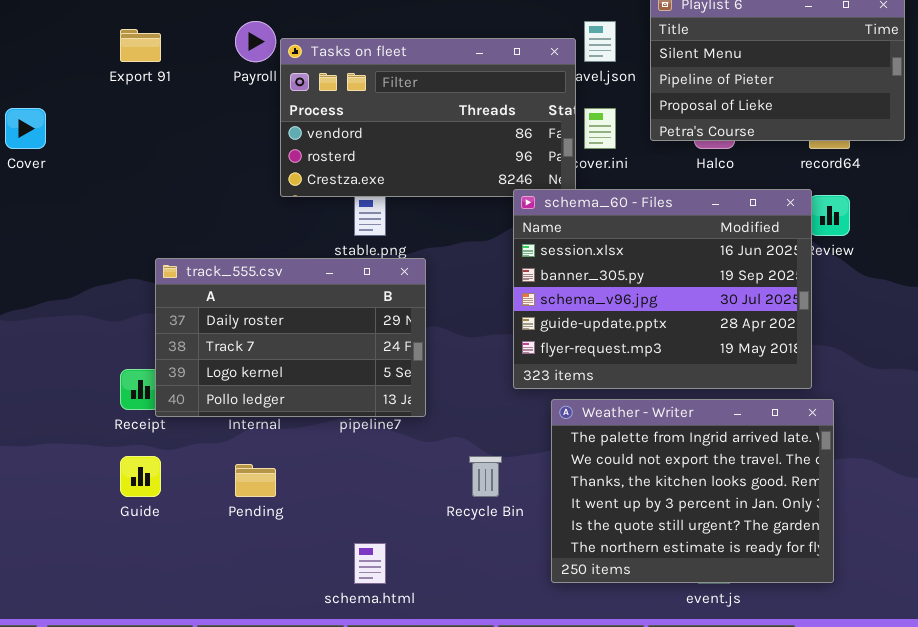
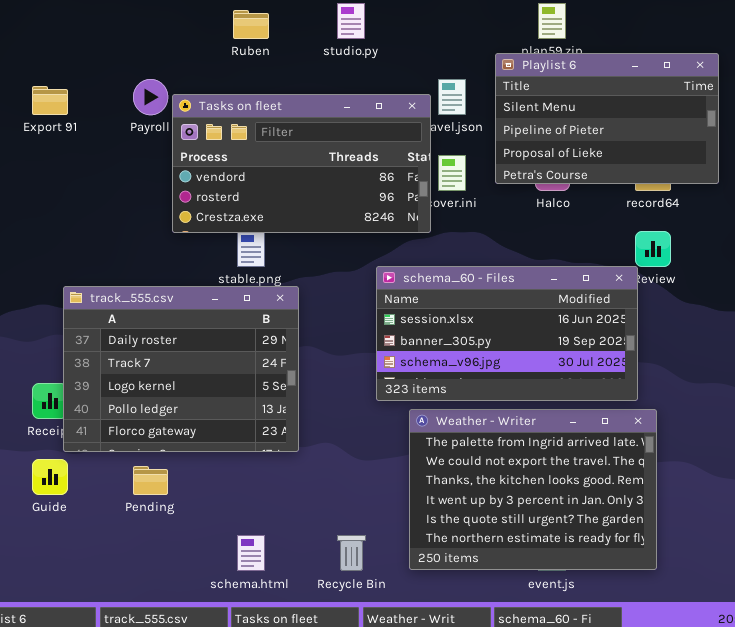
schema_60 - Files: [513,189,812,389] -> [376,266,638,401], resized
track_555.csv: [155,258,426,417] -> [63,286,299,452], resized
Recycle Bin: [469,456,502,497] -> [337,535,366,571], moved

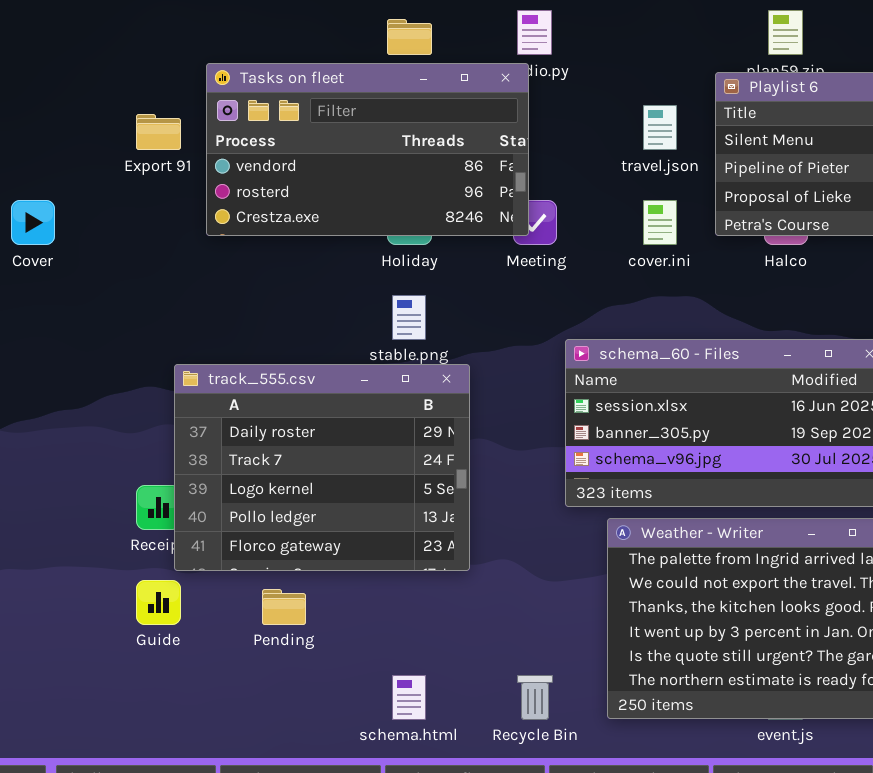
Tasks on fleet: [172,94,431,233] -> [206,63,529,236], moved

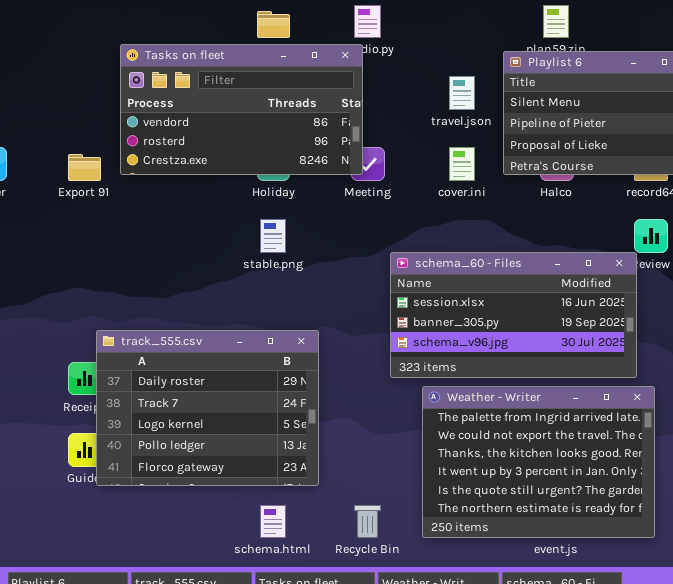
Export 91: [136,114,181,150] -> [68,154,101,181], moved
track_555.csv: [174,364,470,571] -> [96,330,319,486], moved

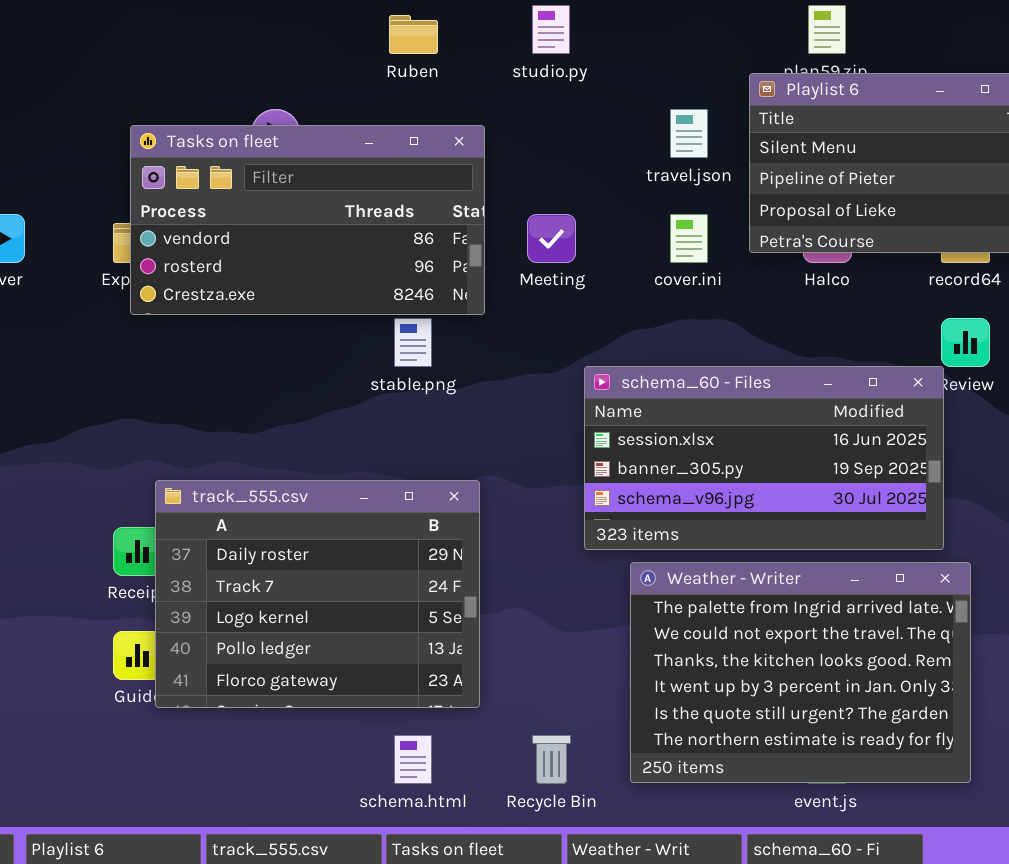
Tasks on fleet: [120,44,363,175] -> [130,125,485,315], moved

